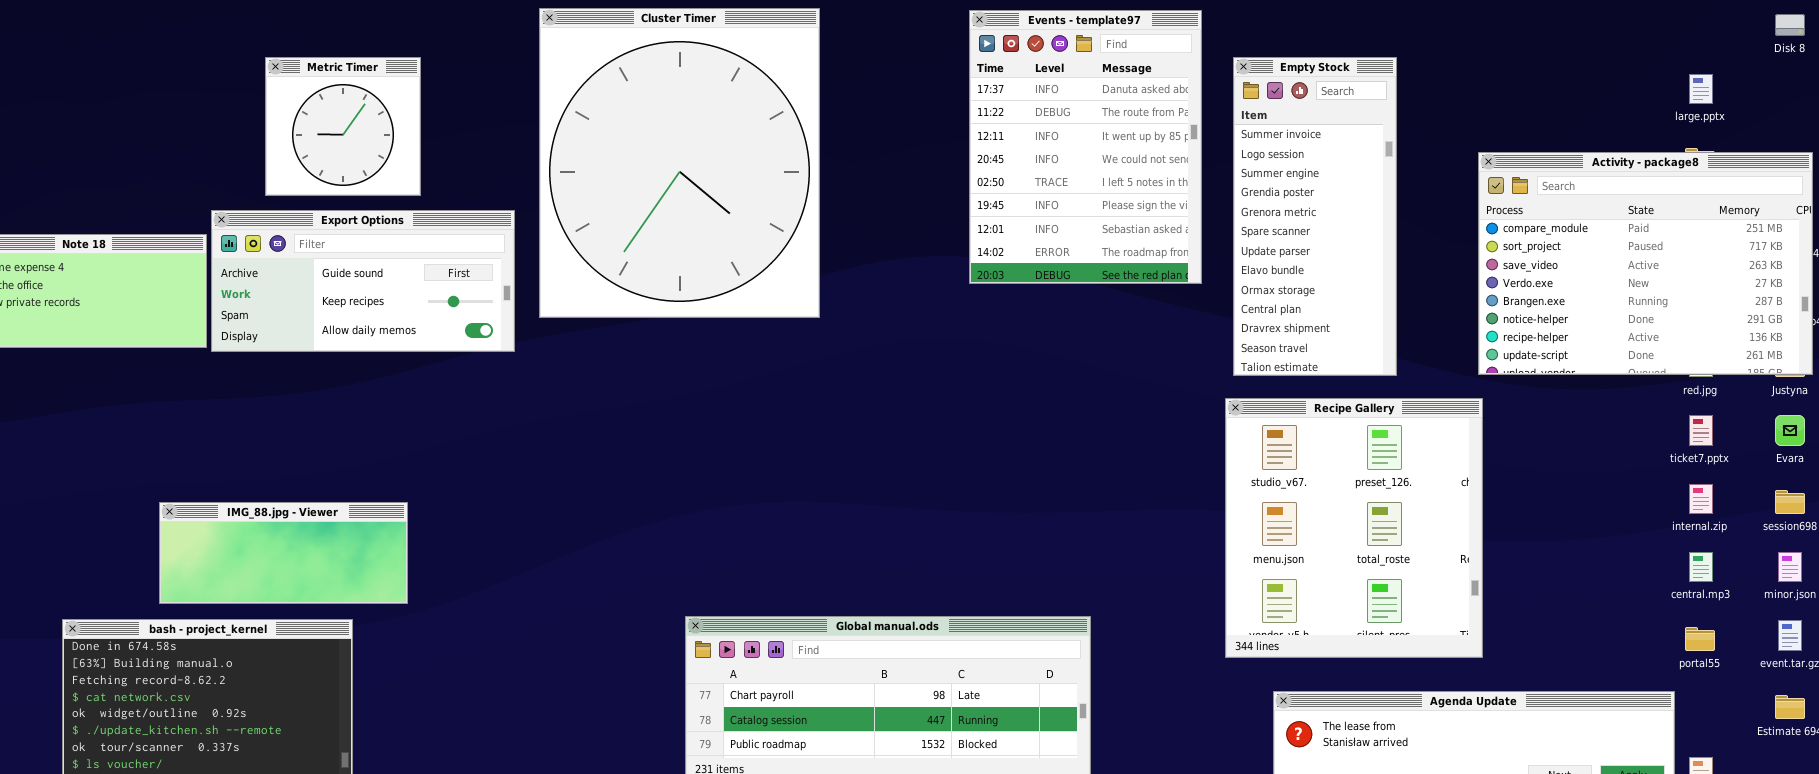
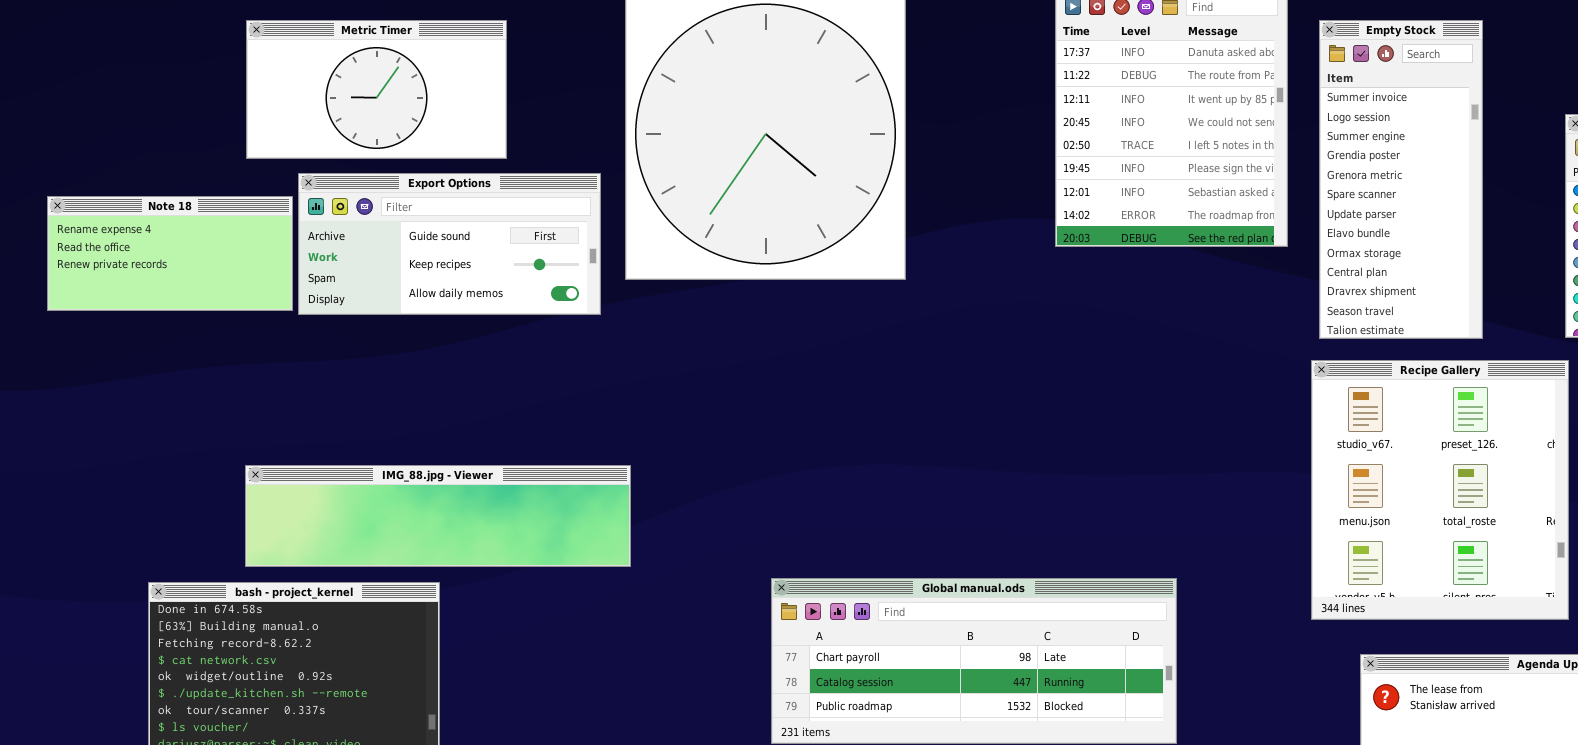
Metric Timer: [265,57,421,196] -> [246,20,507,159], resized
IMG_88.jpg - Viewer: [159,502,408,604] -> [245,465,631,567], resized

